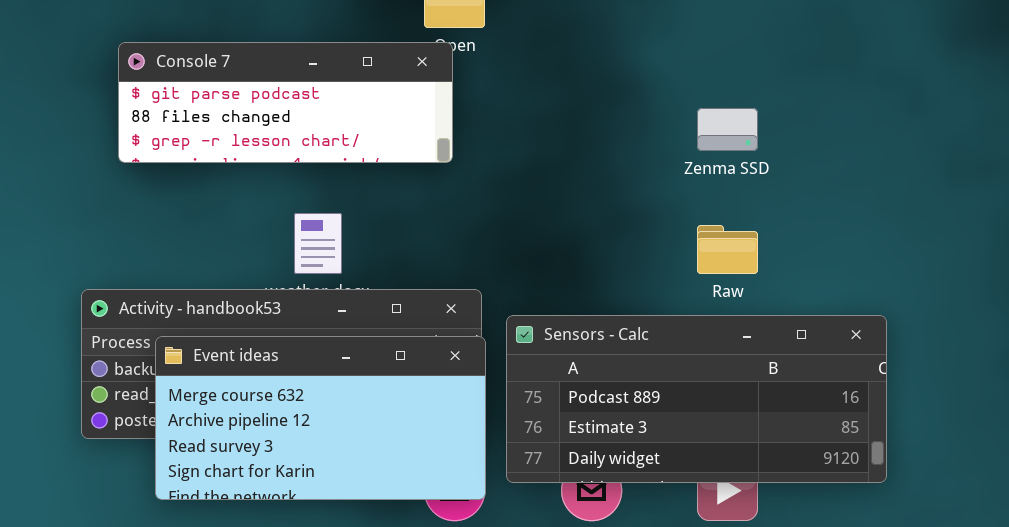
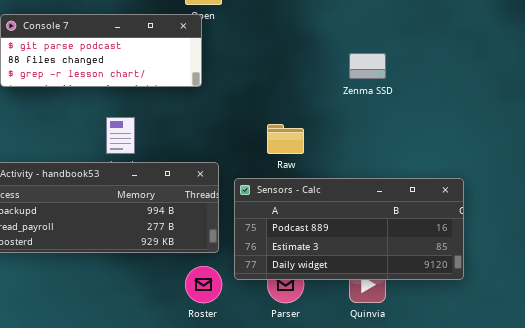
Raw: [697,225,758,274] -> [267,124,304,154], moved
Event ideas: [155,336,486,500] -> none, closed

